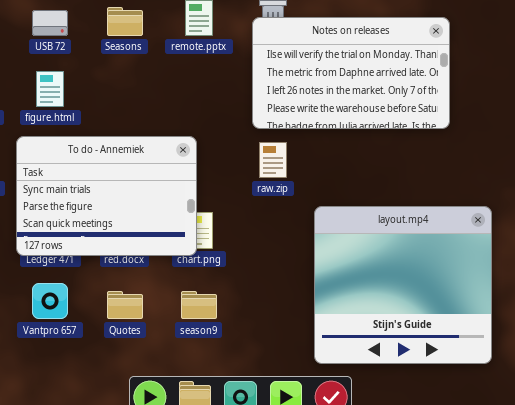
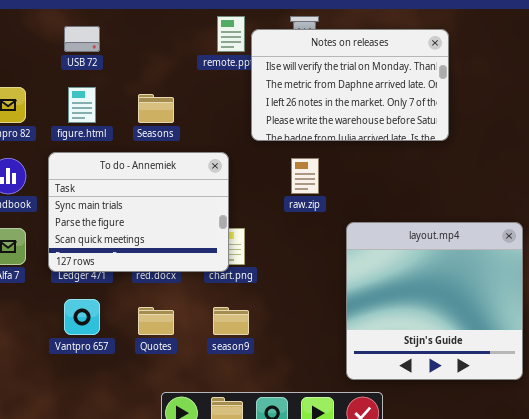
Seasons: [107,7,143,36] -> [138,94,174,123], moved
Notes on releases: [252,17,450,129] -> [251,29,449,141], moved

